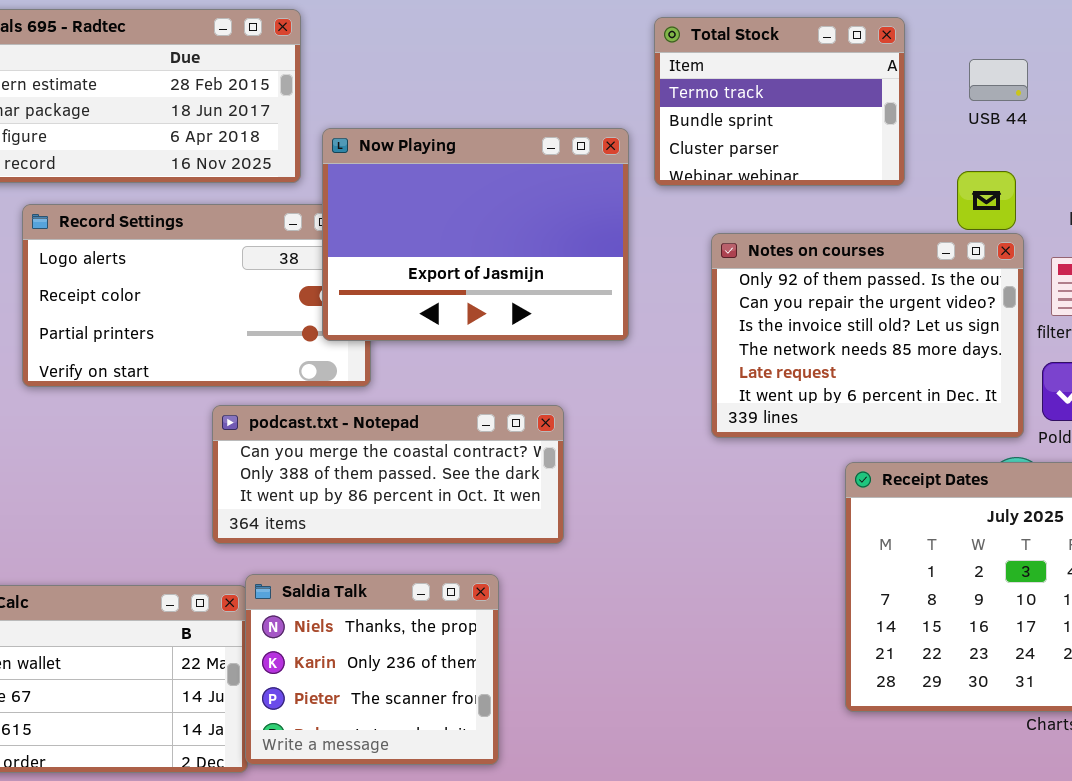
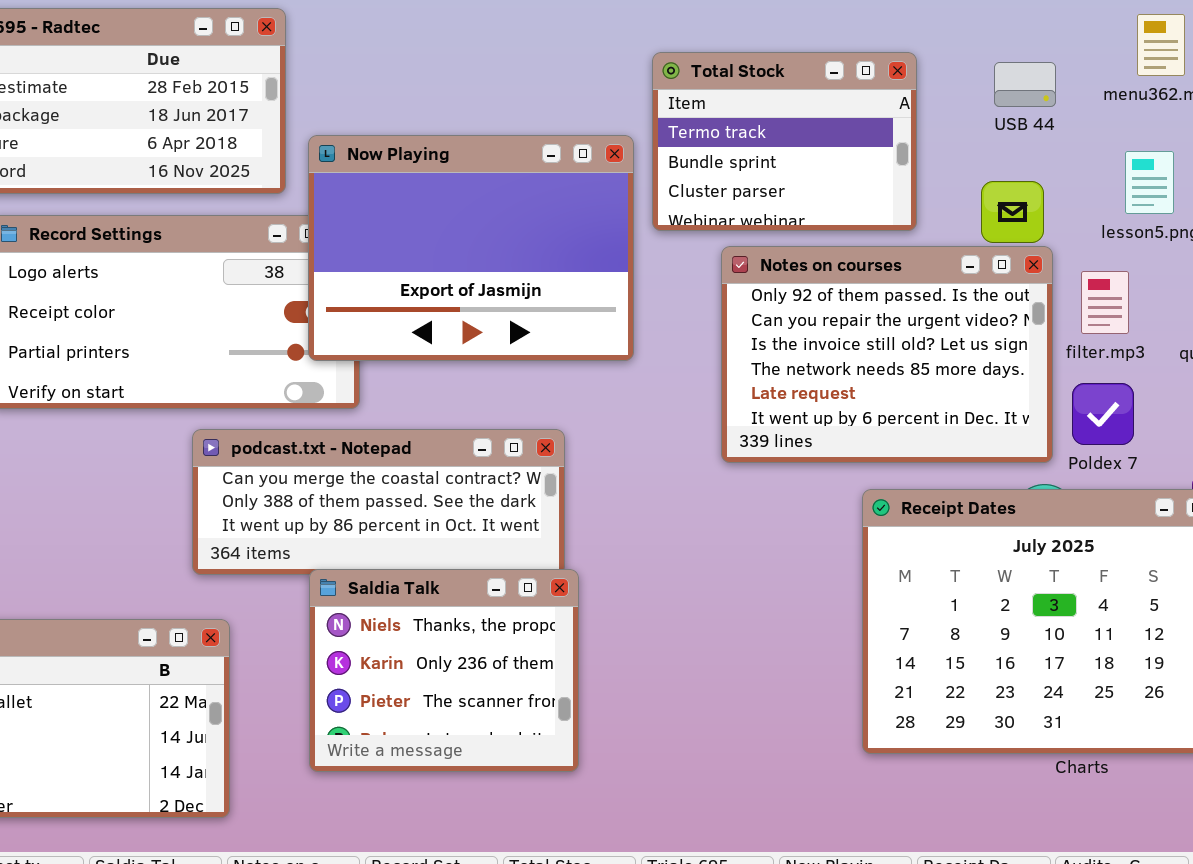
Total Stock: [654,17,905,186] -> [652,52,917,231], moved
Saldia Talk: [245,574,499,765] -> [309,569,579,772], moved

